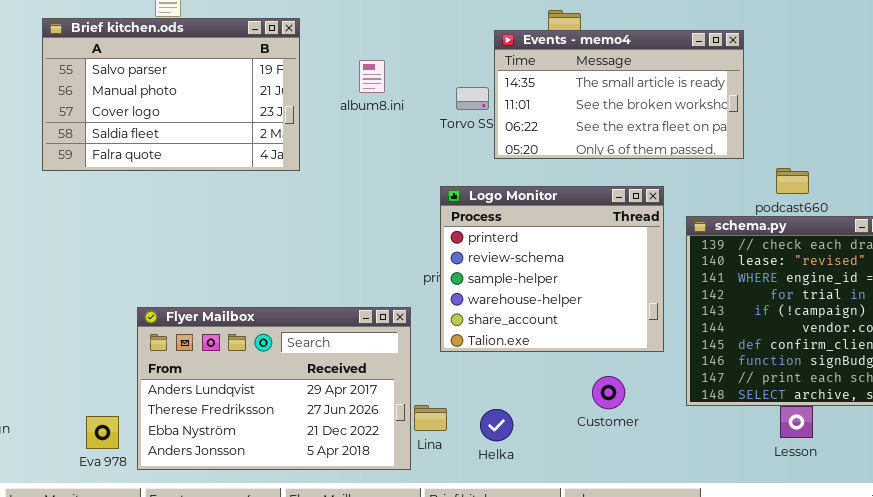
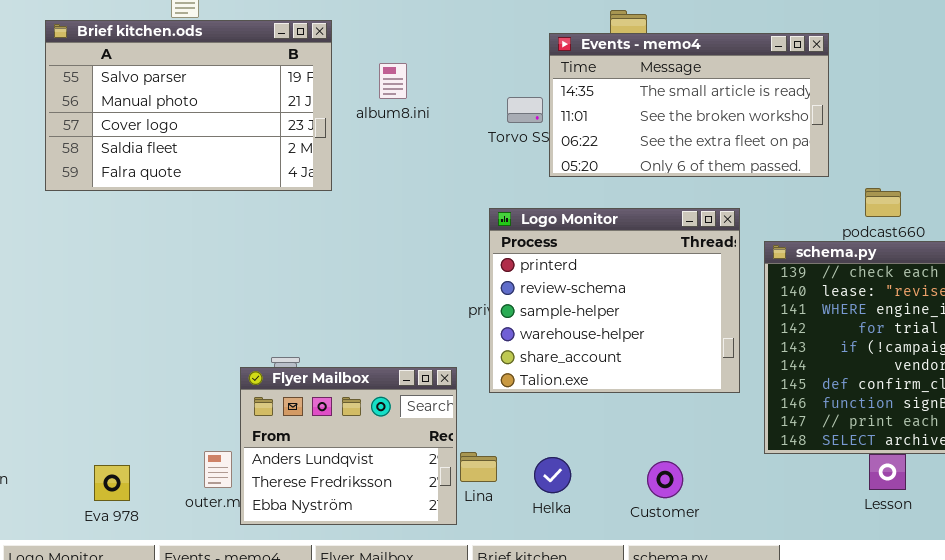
album8.ini: [359,60,385,93] -> [379,63,407,99], moved
Flyer Mailbox: [137,307,411,470] -> [240,367,457,525], resized
Customer: [592,376,625,409] -> [647,461,683,498], moved

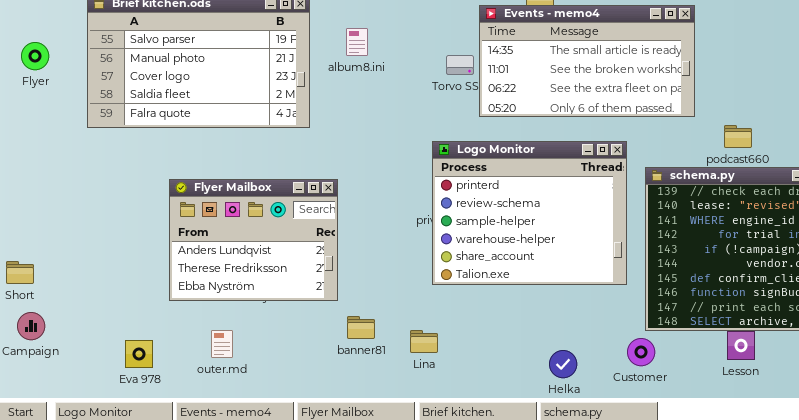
Flyer Mailbox: [240,367,457,525] -> [169,179,338,301], moved
Helka: [534,457,571,493] -> [549,350,577,378], moved
Customer: [647,461,683,498] -> [627,338,655,366], moved

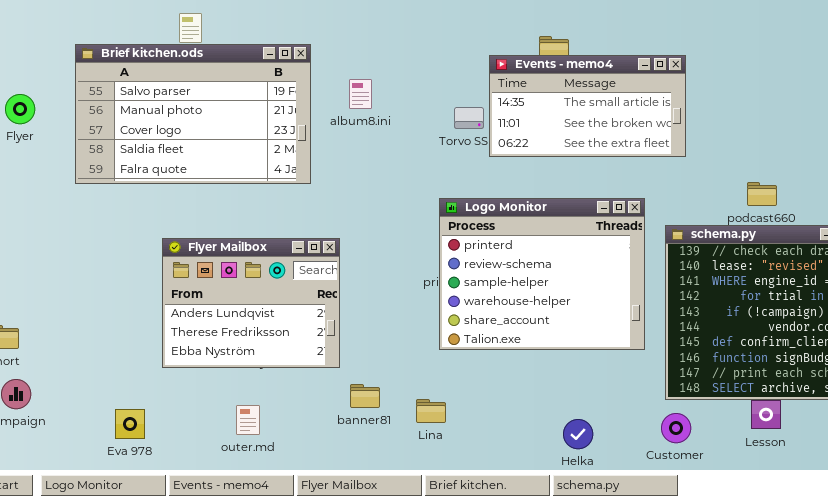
Events - memo4: [479,5,695,117] -> [489,55,686,157], resized
outer.md: [211,330,233,358] -> [236,405,260,435], moved
Customer: [627,338,655,366] -> [661,413,691,443], moved

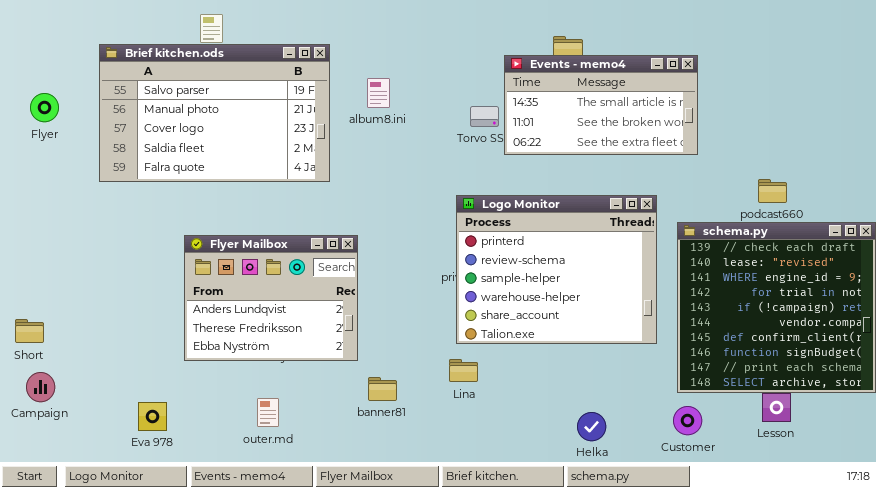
Lina: [416,399,446,423] -> [449,359,478,382], moved

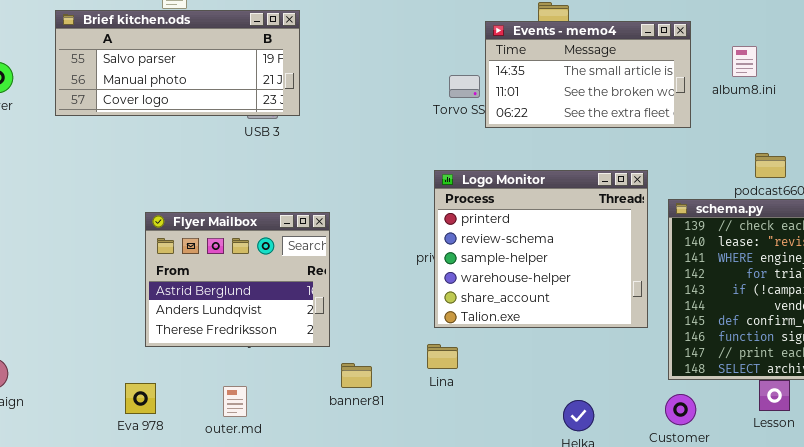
Brief kitchen.ods: [99,44,330,182] -> [55,10,300,116], resized
album8.ini: [367,78,390,108] -> [732,46,757,77], moved
Flyer Mailbox: [184,235,358,361] -> [145,212,330,347], scrolled up 1 row
Eva 978: [138,402,167,431] -> [125,383,156,414], moved

